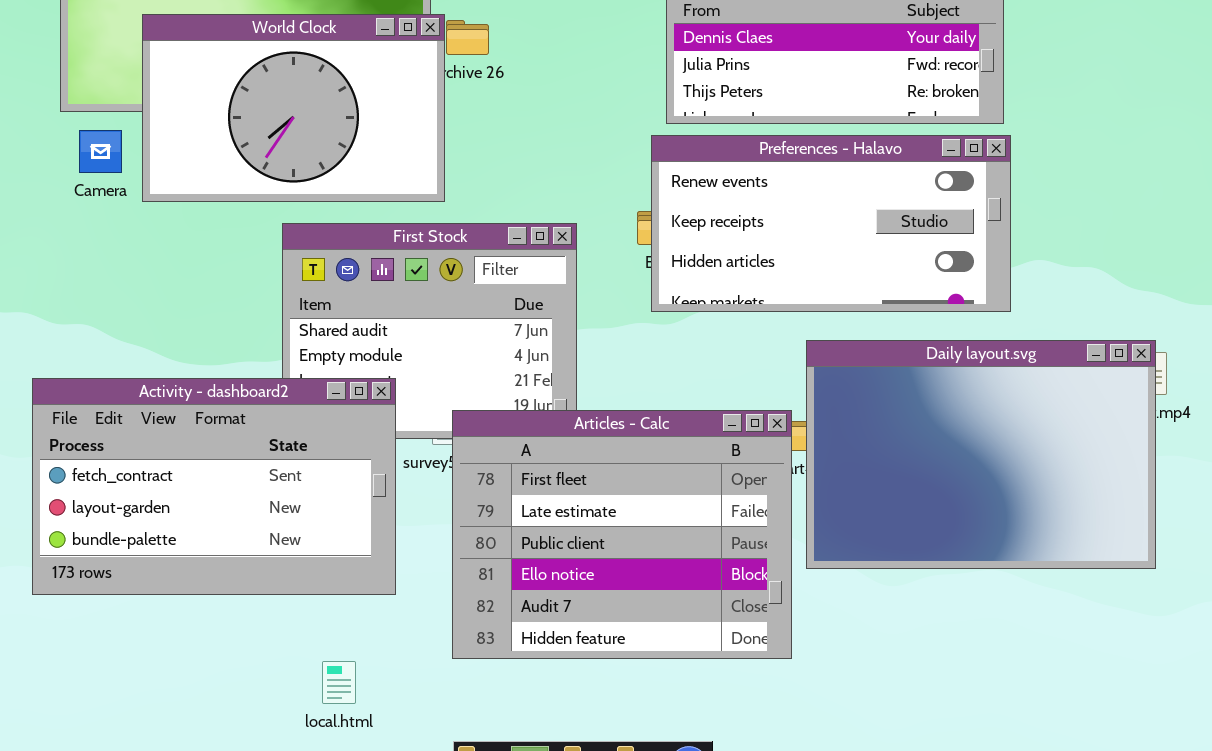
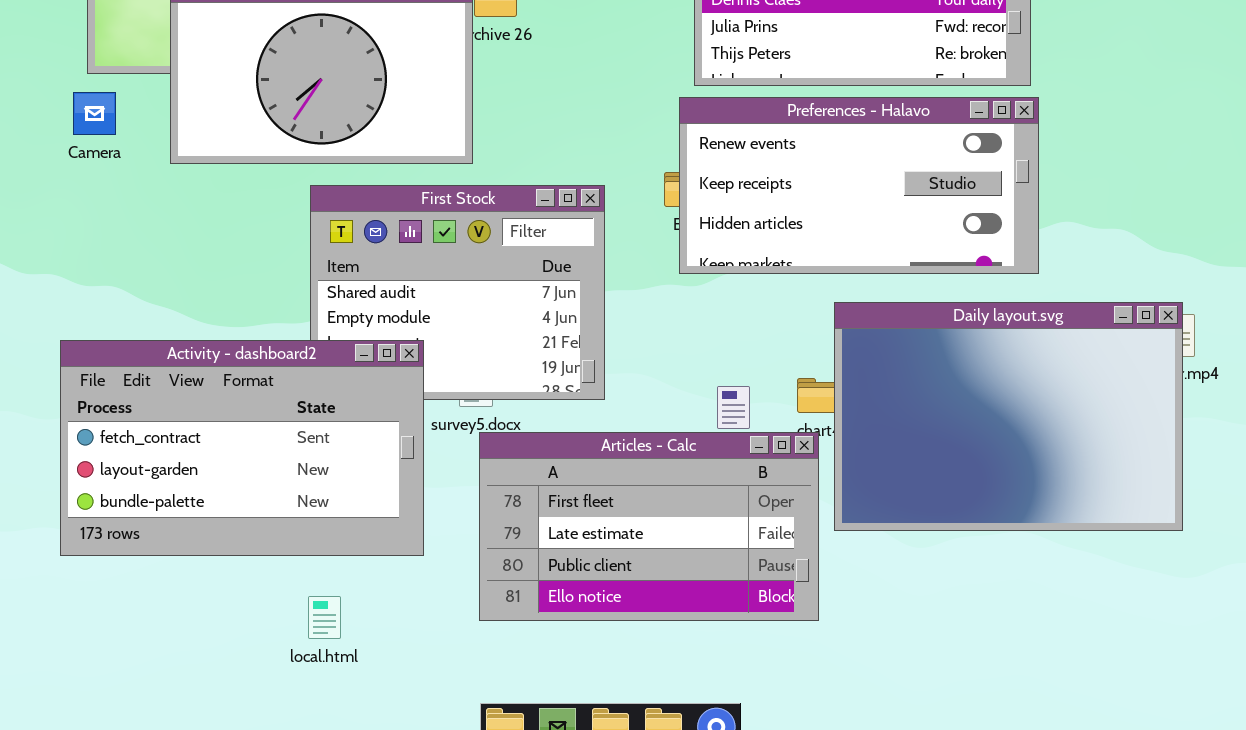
Camera: [79,130,122,173] -> [73,92,116,135], moved
Articles - Calc: [452,410,792,659] -> [479,432,819,621], resized
local.html: [322,661,356,704] -> [308,596,341,639], moved

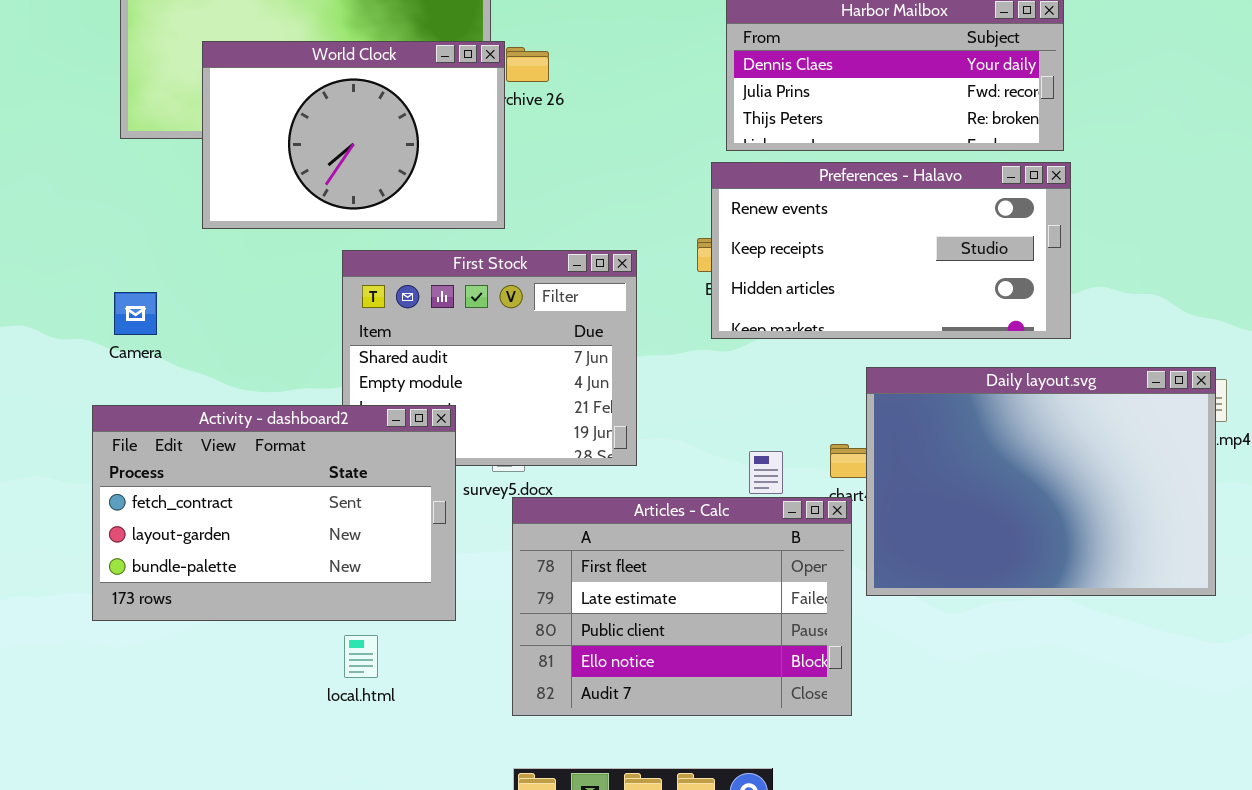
Camera: [73,92,116,135] -> [114,292,157,335], moved
Articles - Calc: [479,432,819,621] -> [512,497,852,716], resized
local.html: [308,596,341,639] -> [344,635,378,678], moved

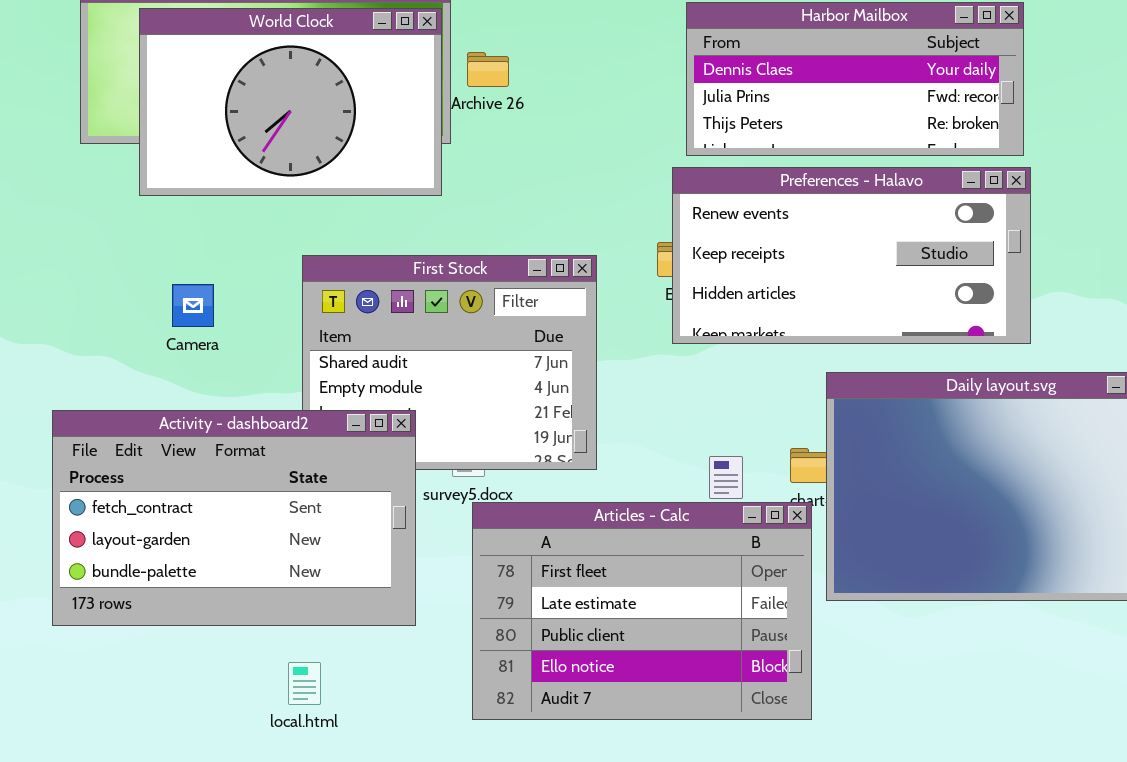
World Clock: [202,41,505,229] -> [139,8,442,196], moved
Camera: [114,292,157,335] -> [172,284,214,327], moved
local.html: [344,635,378,678] -> [288,662,321,705], moved

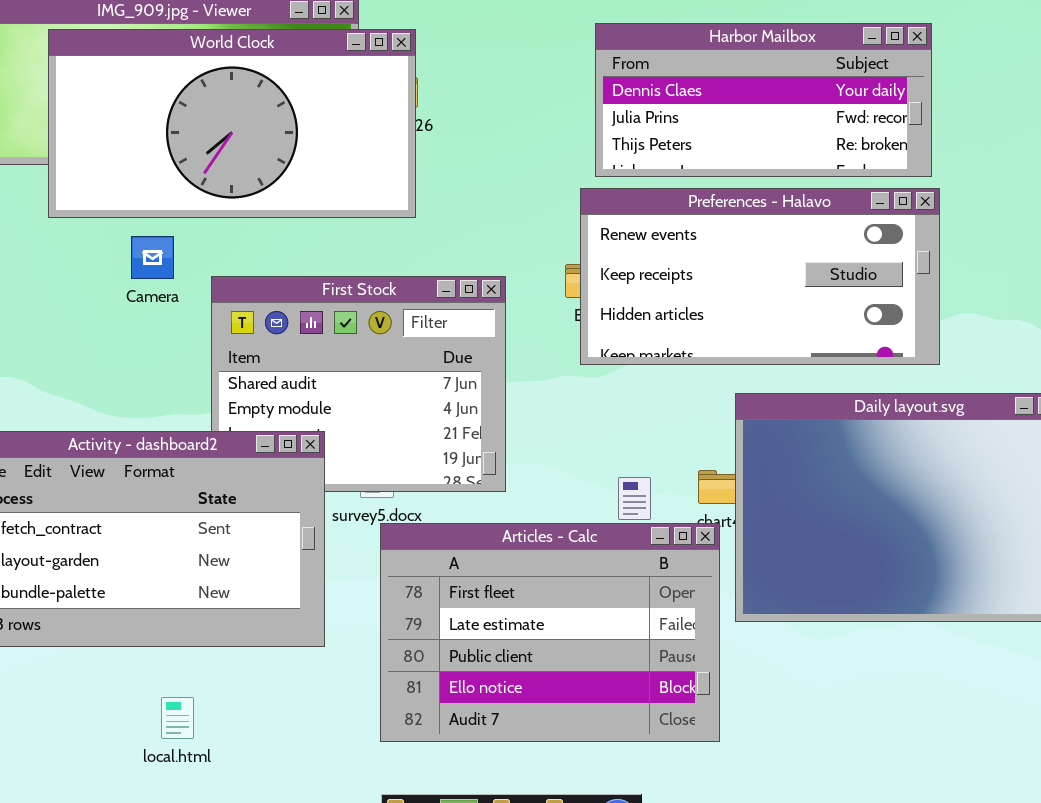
World Clock: [139,8,442,196] -> [48,29,416,218], resized
Camera: [172,284,214,327] -> [131,236,174,279], moved
local.html: [288,662,321,705] -> [161,697,194,739], moved

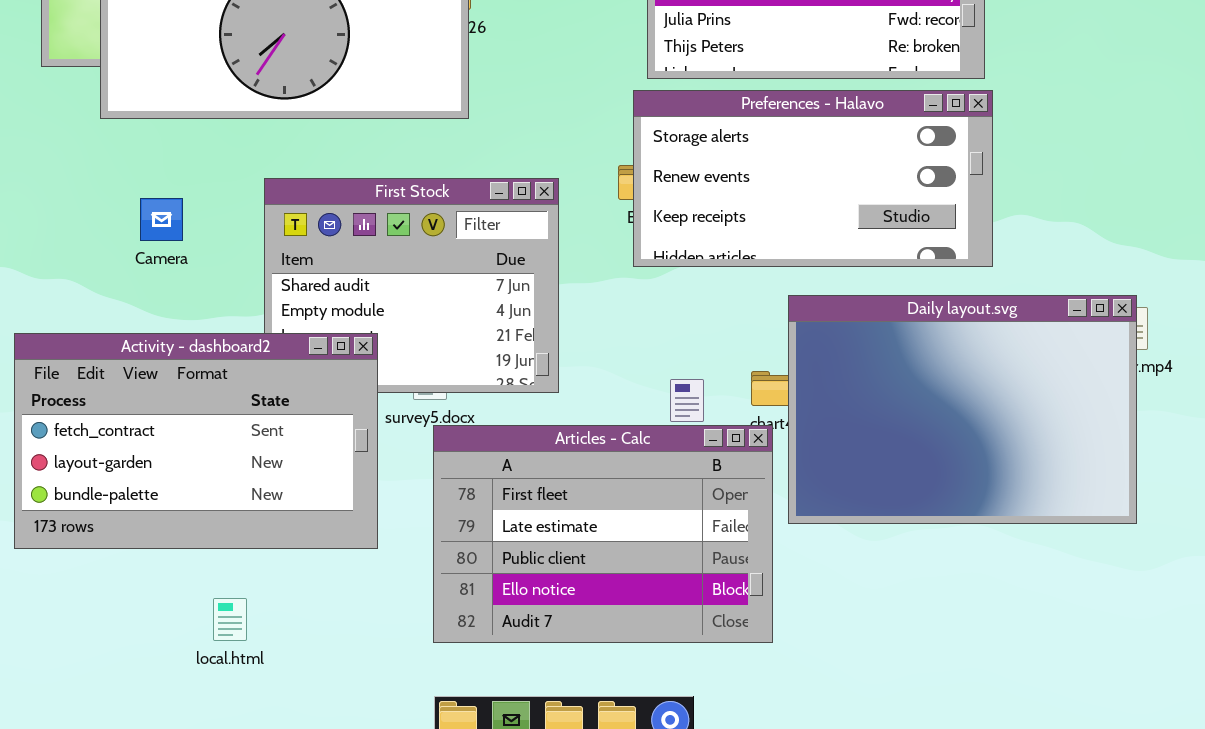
Preferences - Halavo: [580,188,940,365] -> [633,90,993,267], scrolled up 1 row
Camera: [131,236,174,279] -> [140,198,183,241], moved

